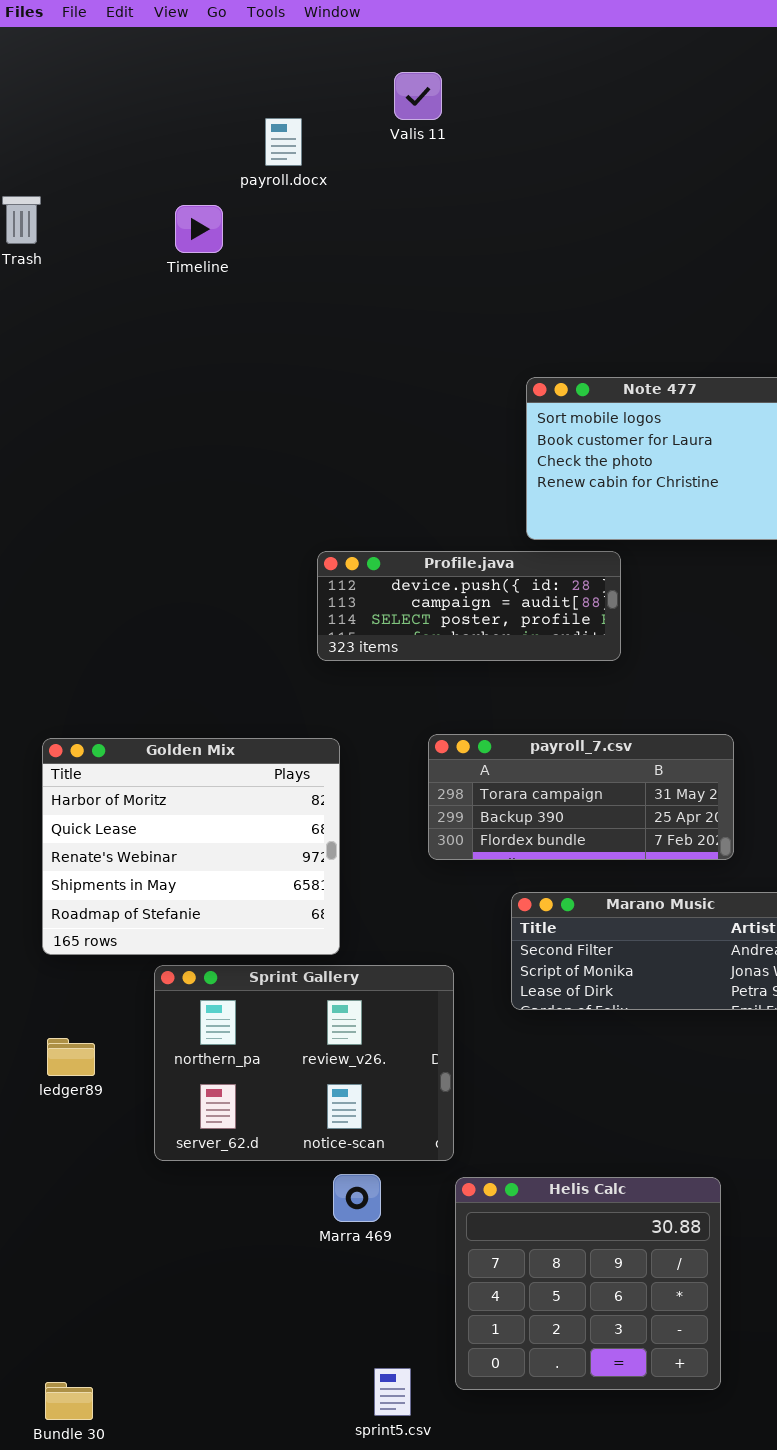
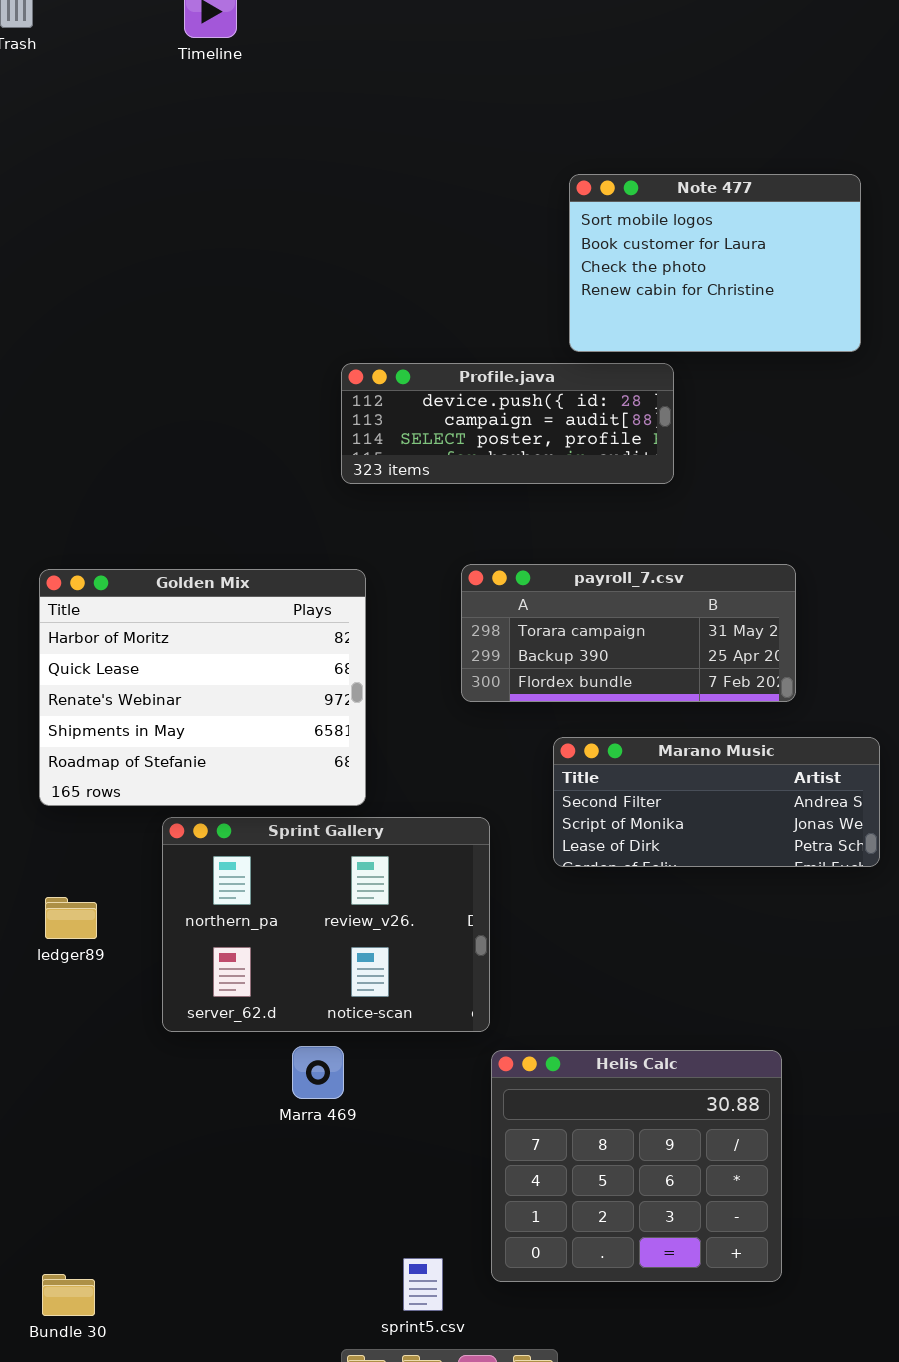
Marra 469: [333,1174,381,1222] -> [292,1046,344,1099], moved

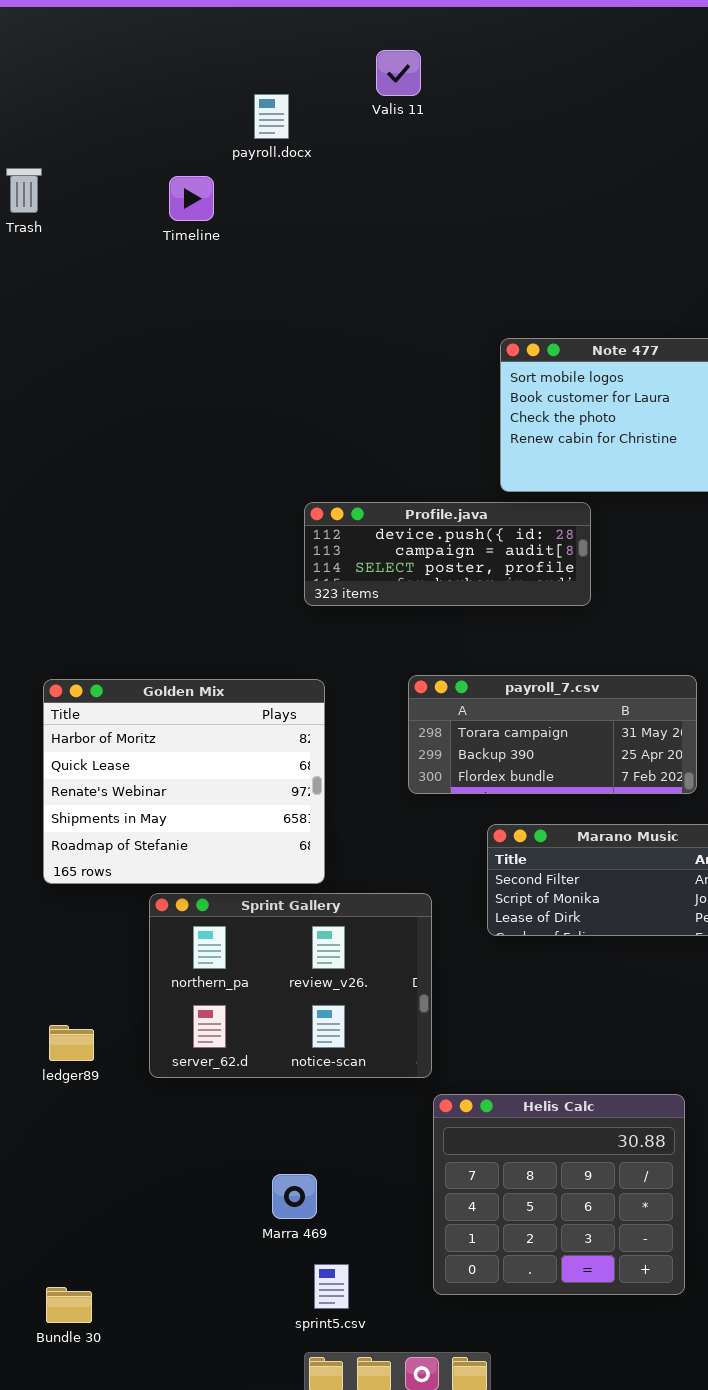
ledger89: [45,897,97,939] -> [49,1025,94,1061], moved
Marra 469: [292,1046,344,1099] -> [272,1174,317,1219], moved
sprint5.csv: [403,1258,443,1311] -> [314,1264,349,1309], moved

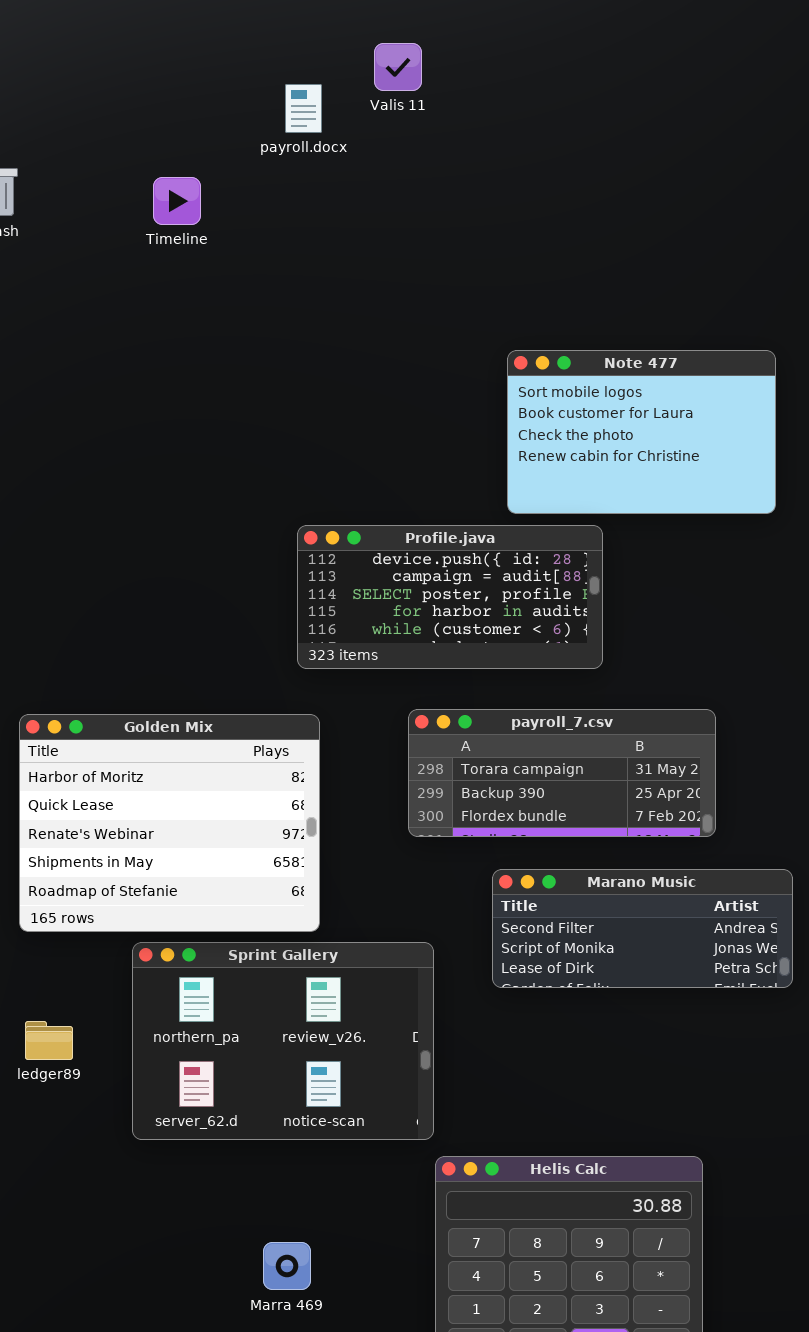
payroll.docx: [254,94,289,139] -> [285,84,322,133], moved
Profile.java: [304,502,591,606] -> [297,525,603,669], resized
ledger89: [49,1025,94,1061] -> [25,1021,73,1060], moved

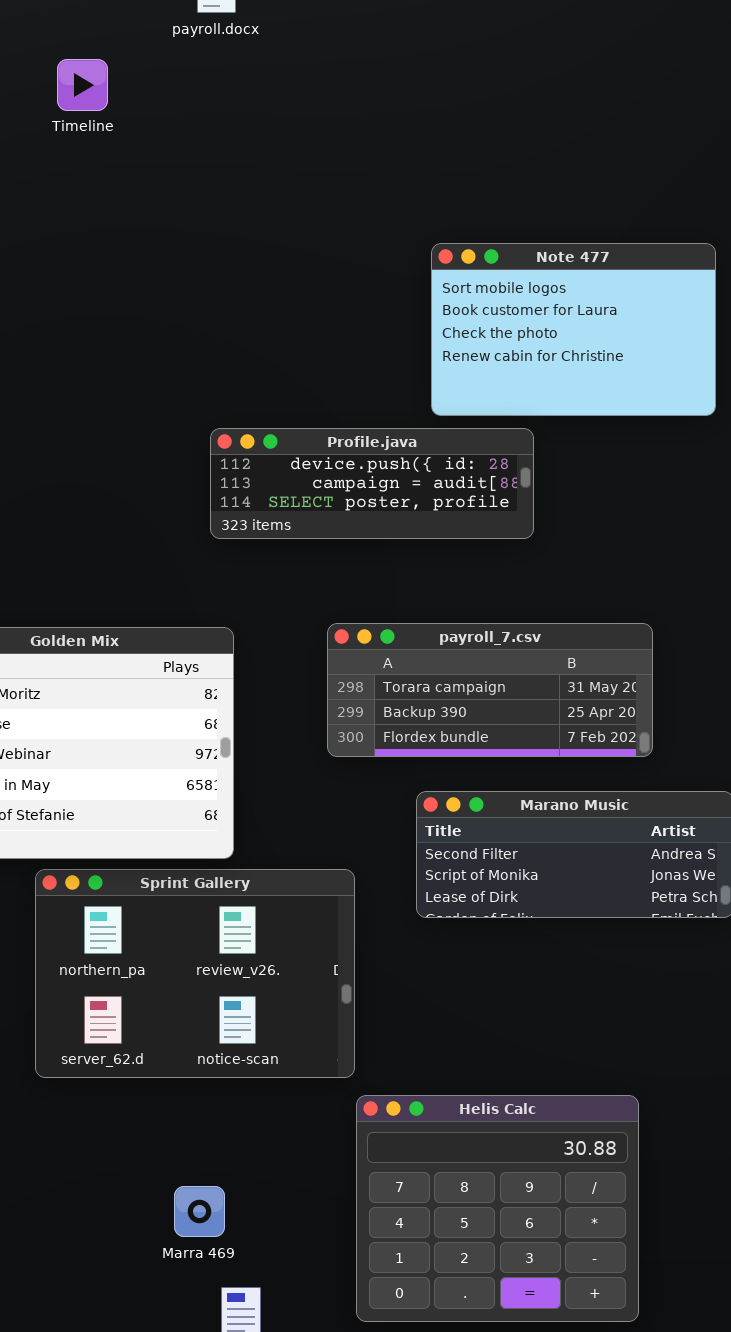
Profile.java: [297,525,603,669] -> [210,428,534,539], resized

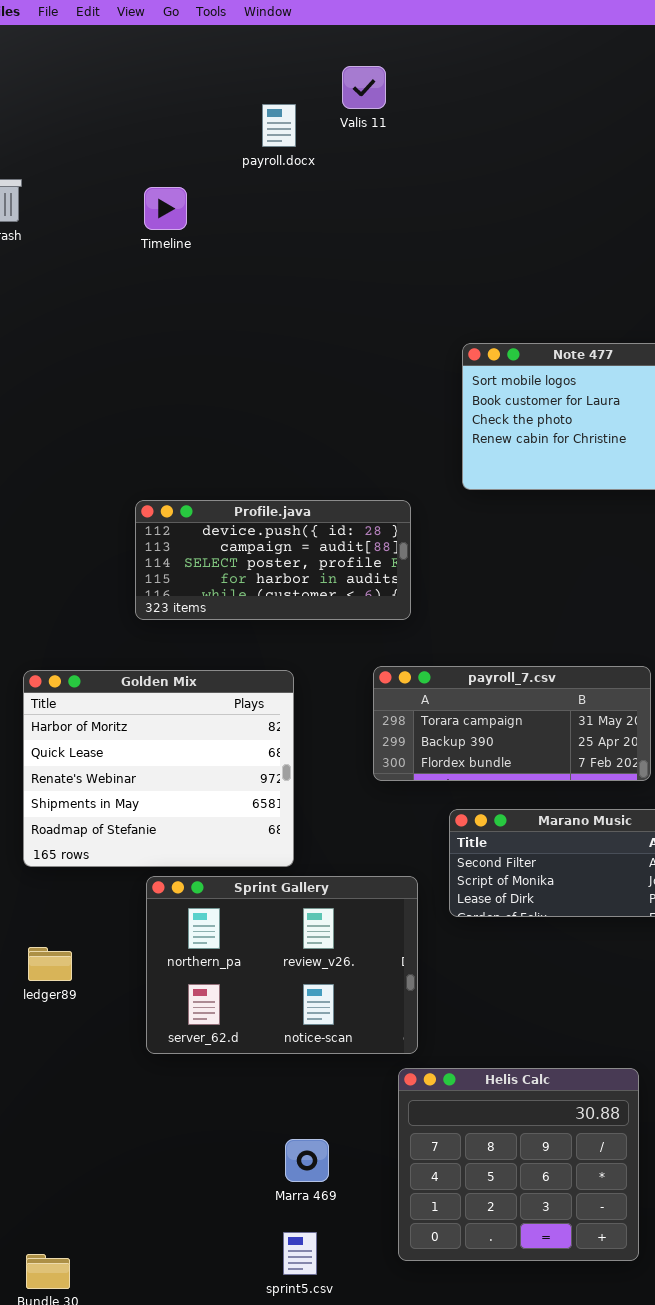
Profile.java: [210,428,534,539] -> [135,500,411,620], moved, resized
Sprint Gallery: [35,869,355,1078] -> [146,876,418,1054], moved
Marra 469: [174,1186,225,1237] -> [285,1139,329,1182], moved

